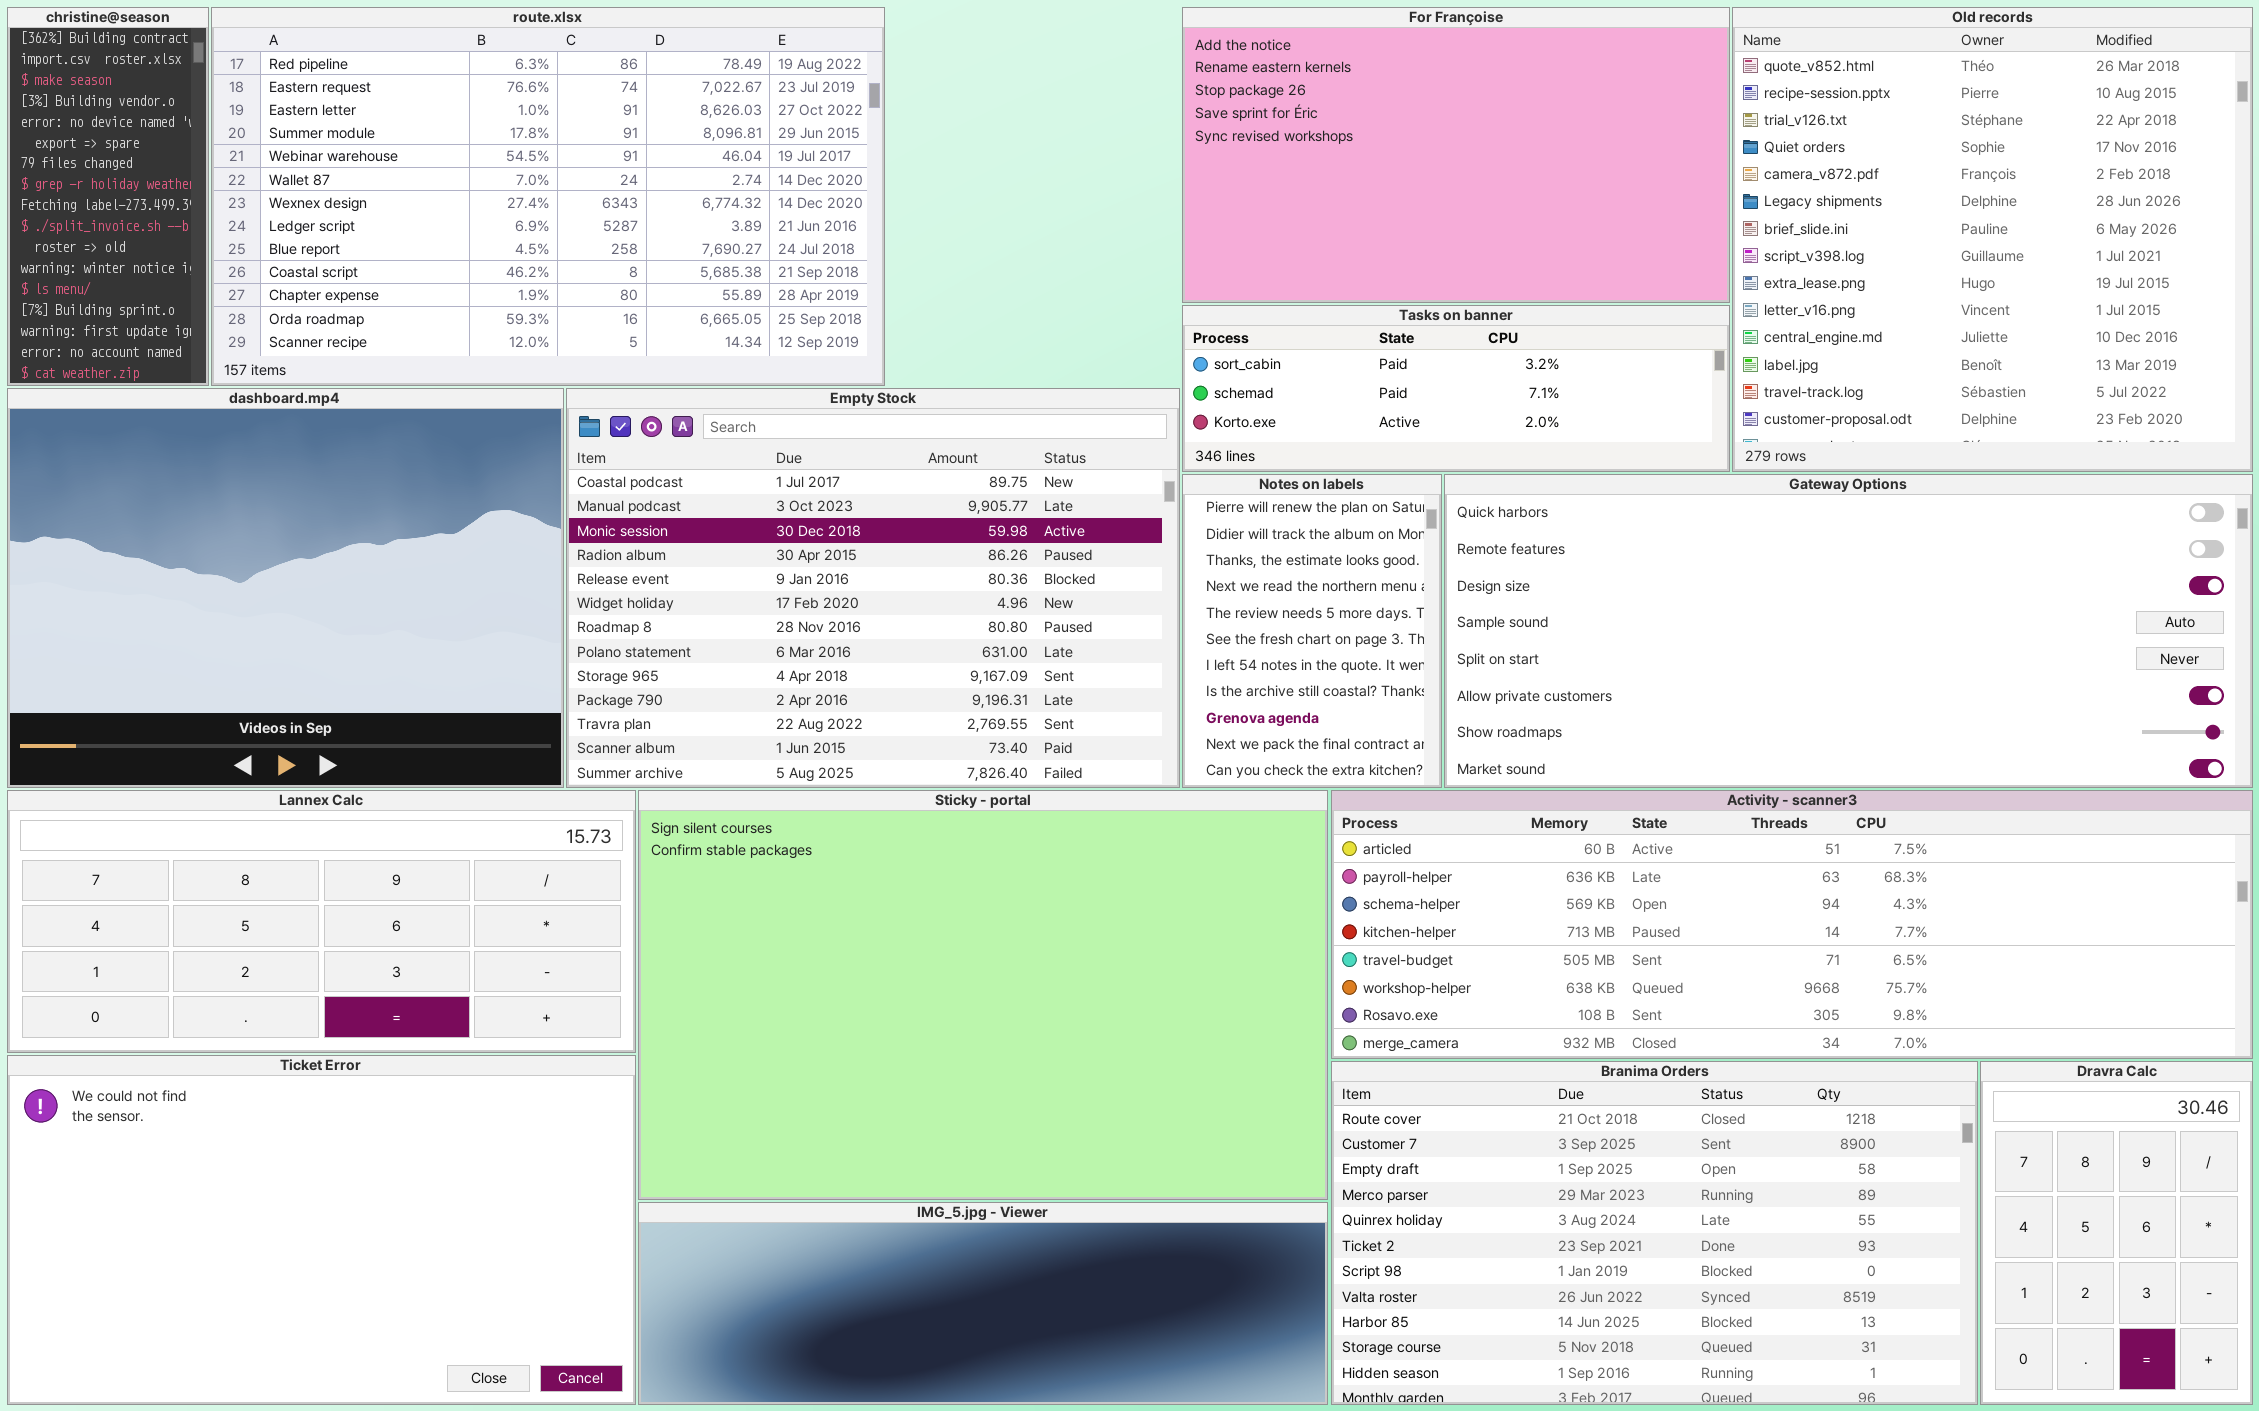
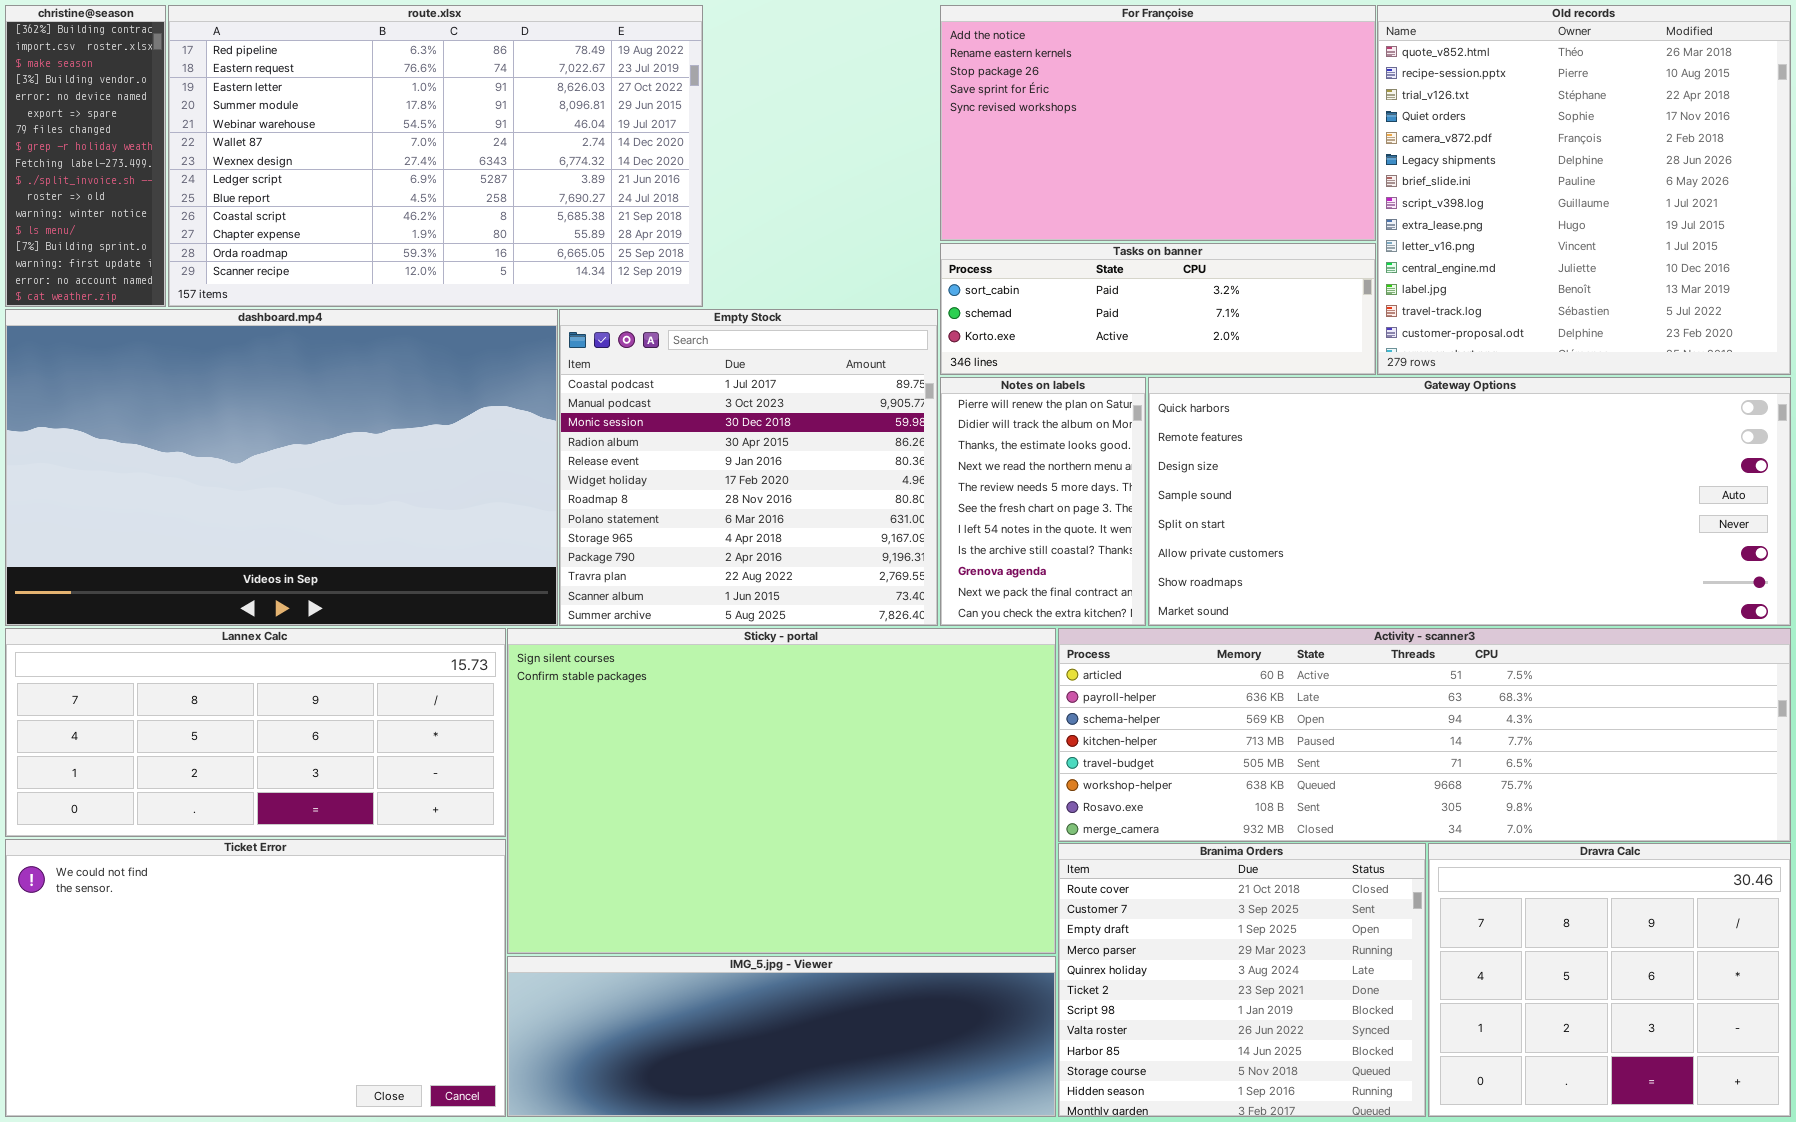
dashboard.mp4: [7,388,564,788] -> [5,309,558,626], resized
Empty Stock: [566,388,1180,788] -> [559,309,938,626], resized
Branima Orders: [1331,1061,1978,1405] -> [1058,843,1426,1117], resized
Dravra Calc: [1980,1061,2253,1405] -> [1428,843,1791,1117], resized

